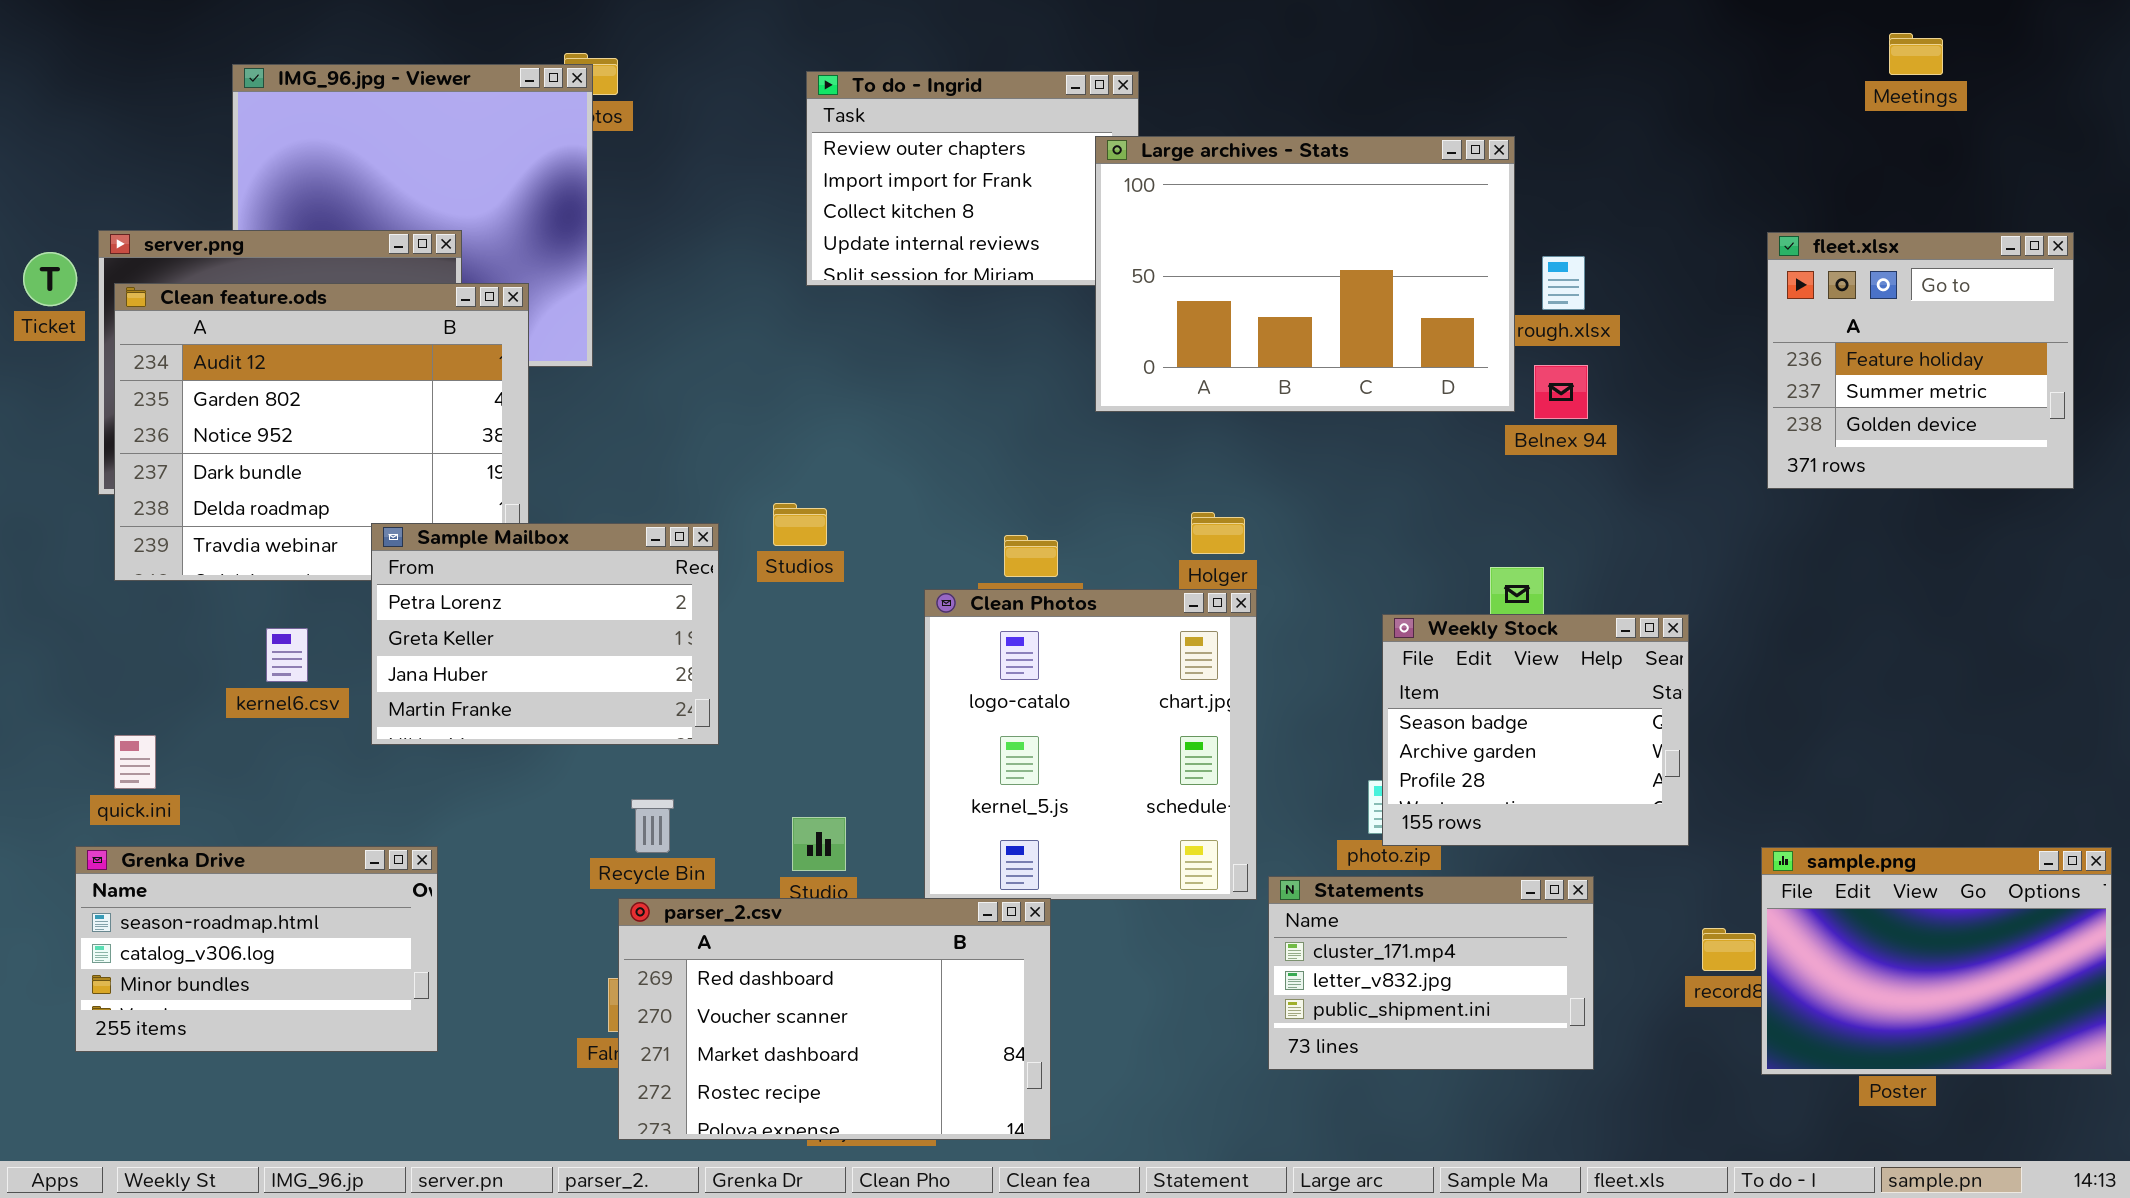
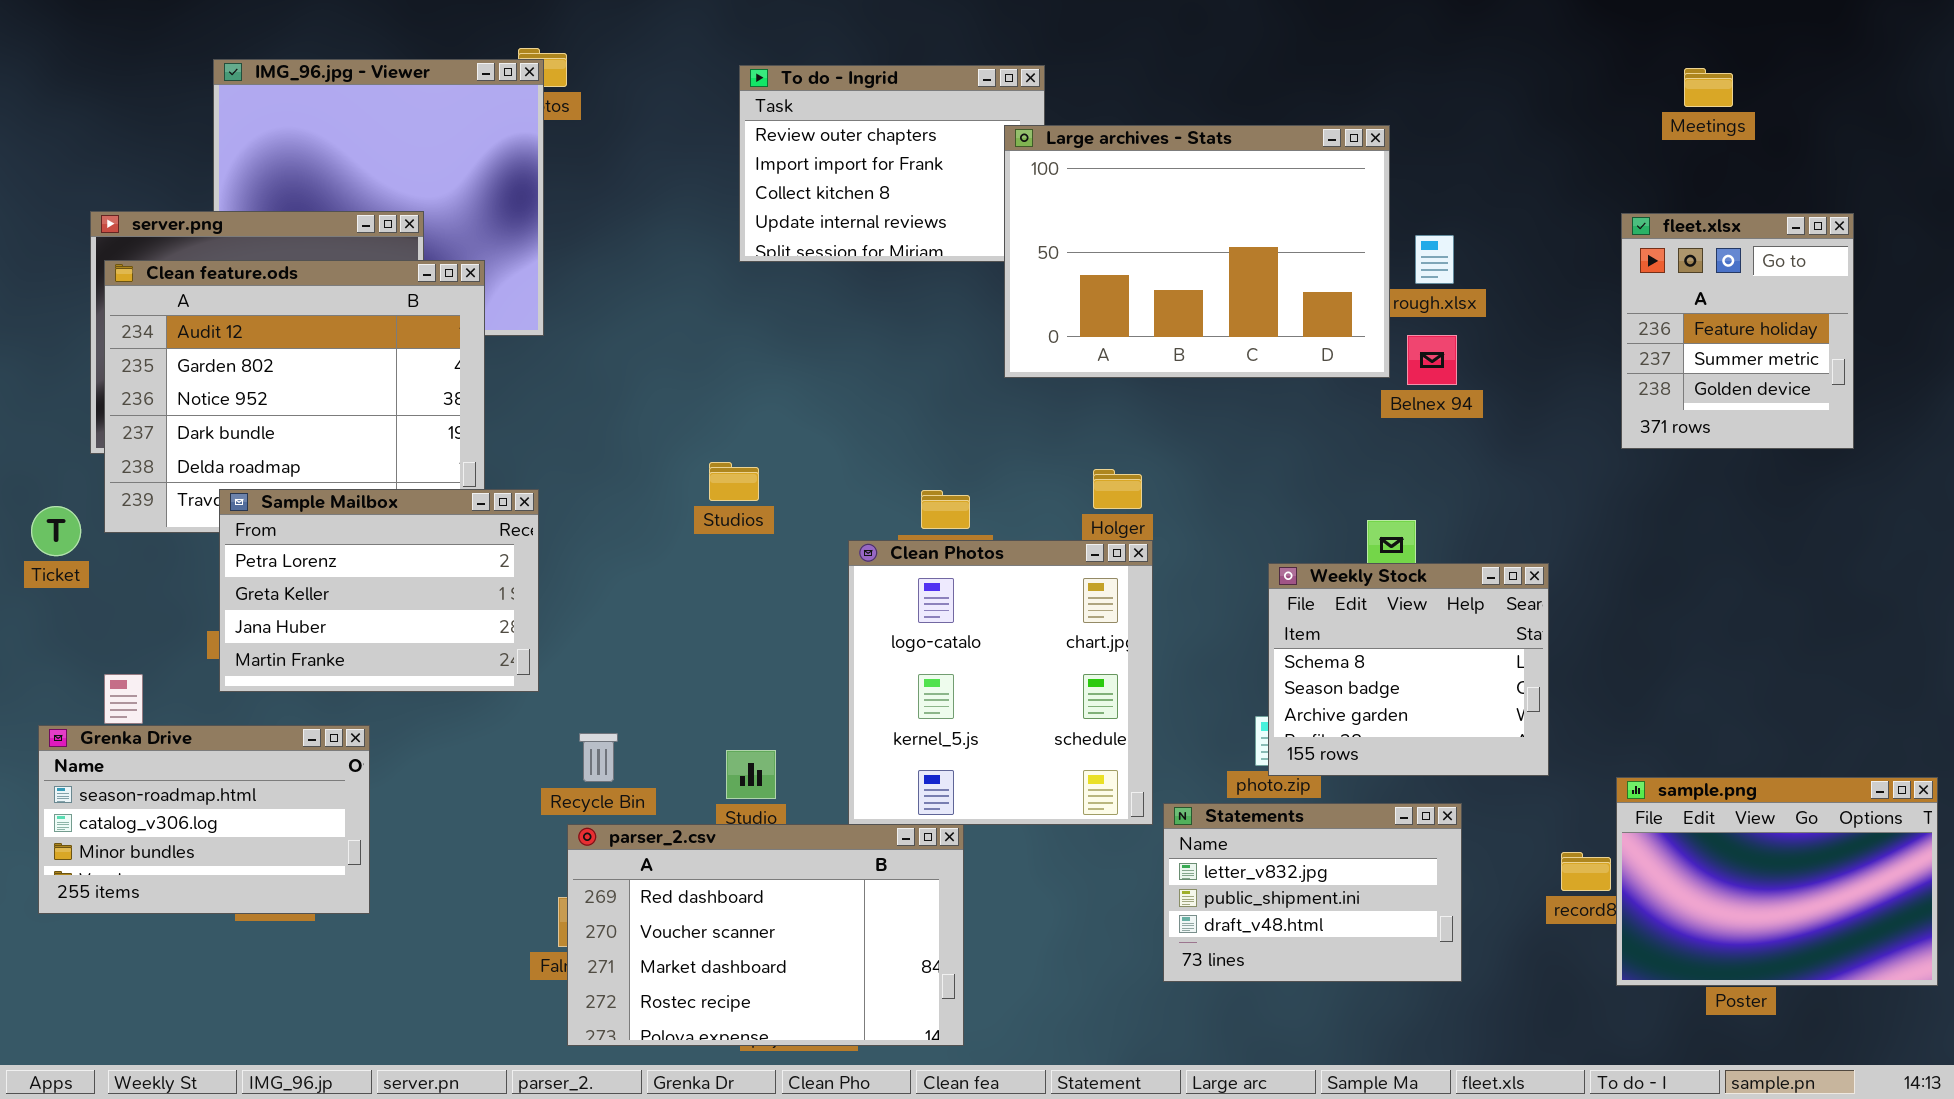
Meetings: [1889,33,1943,75] -> [1684,68,1733,107], moved
fleet.xlsx: [1767,232,2074,489] -> [1621,213,1854,449], resized
Ticket: [23,252,77,306] -> [31,506,81,556], moved
Sample Mailbox: [371,523,719,745] -> [219,489,539,692], moved
Weekly Stock: [1382,614,1689,846] -> [1268,563,1549,776], scrolled up 1 row
Grenka Drive: [75,846,438,1052] -> [38,725,370,914], moved
Statements: [1268,876,1594,1070] -> [1163,803,1462,982], scrolled down 1 row

